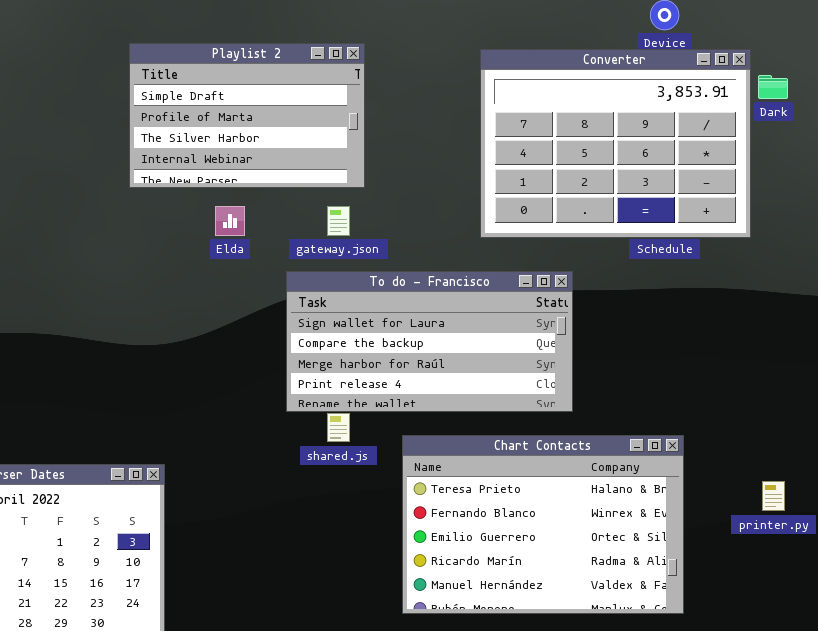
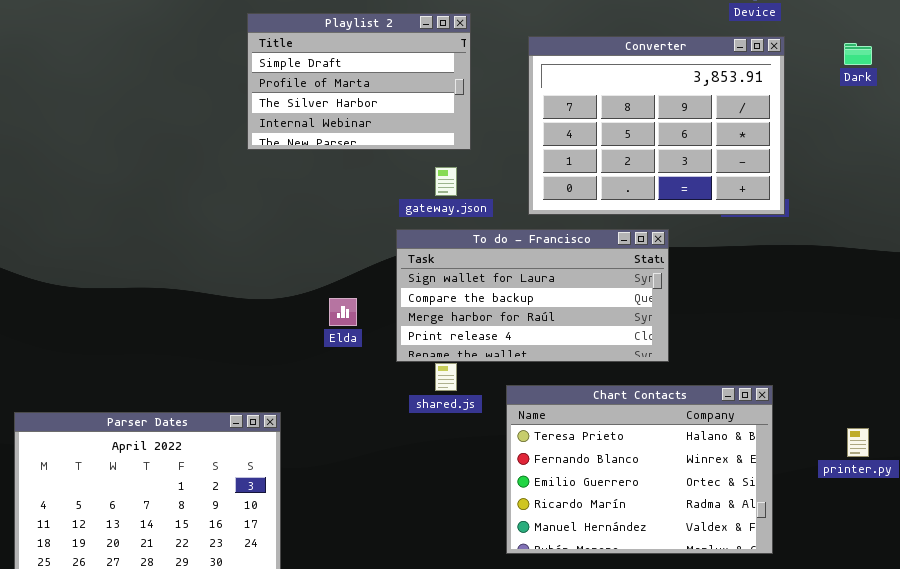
Converter: [480,49,751,238] -> [528,36,785,215], moved
Elda: [215,206,245,236] -> [329,298,357,326], moved

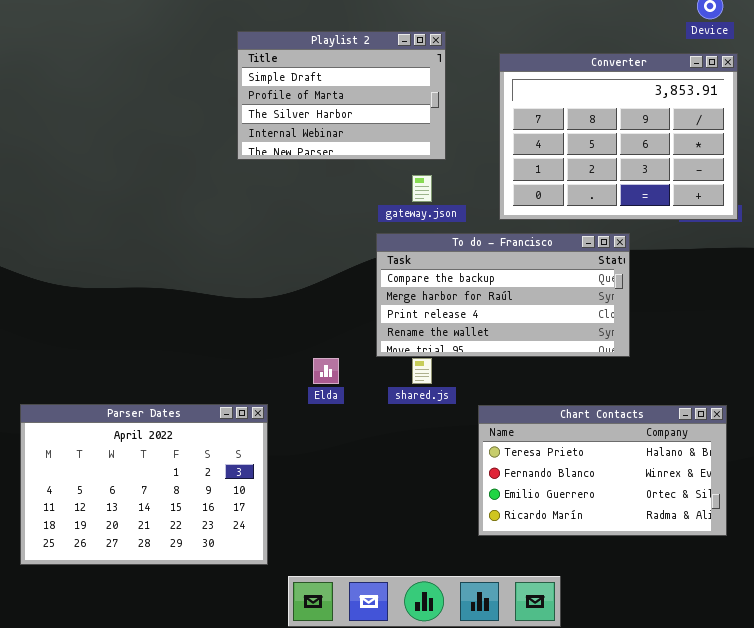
To do - Francisco: [396,229,669,362] -> [376,233,630,357], scrolled down 1 row
Elda: [329,298,357,326] -> [313,358,339,384], moved
Chart Contacts: [506,385,773,554] -> [478,405,727,536], resized

